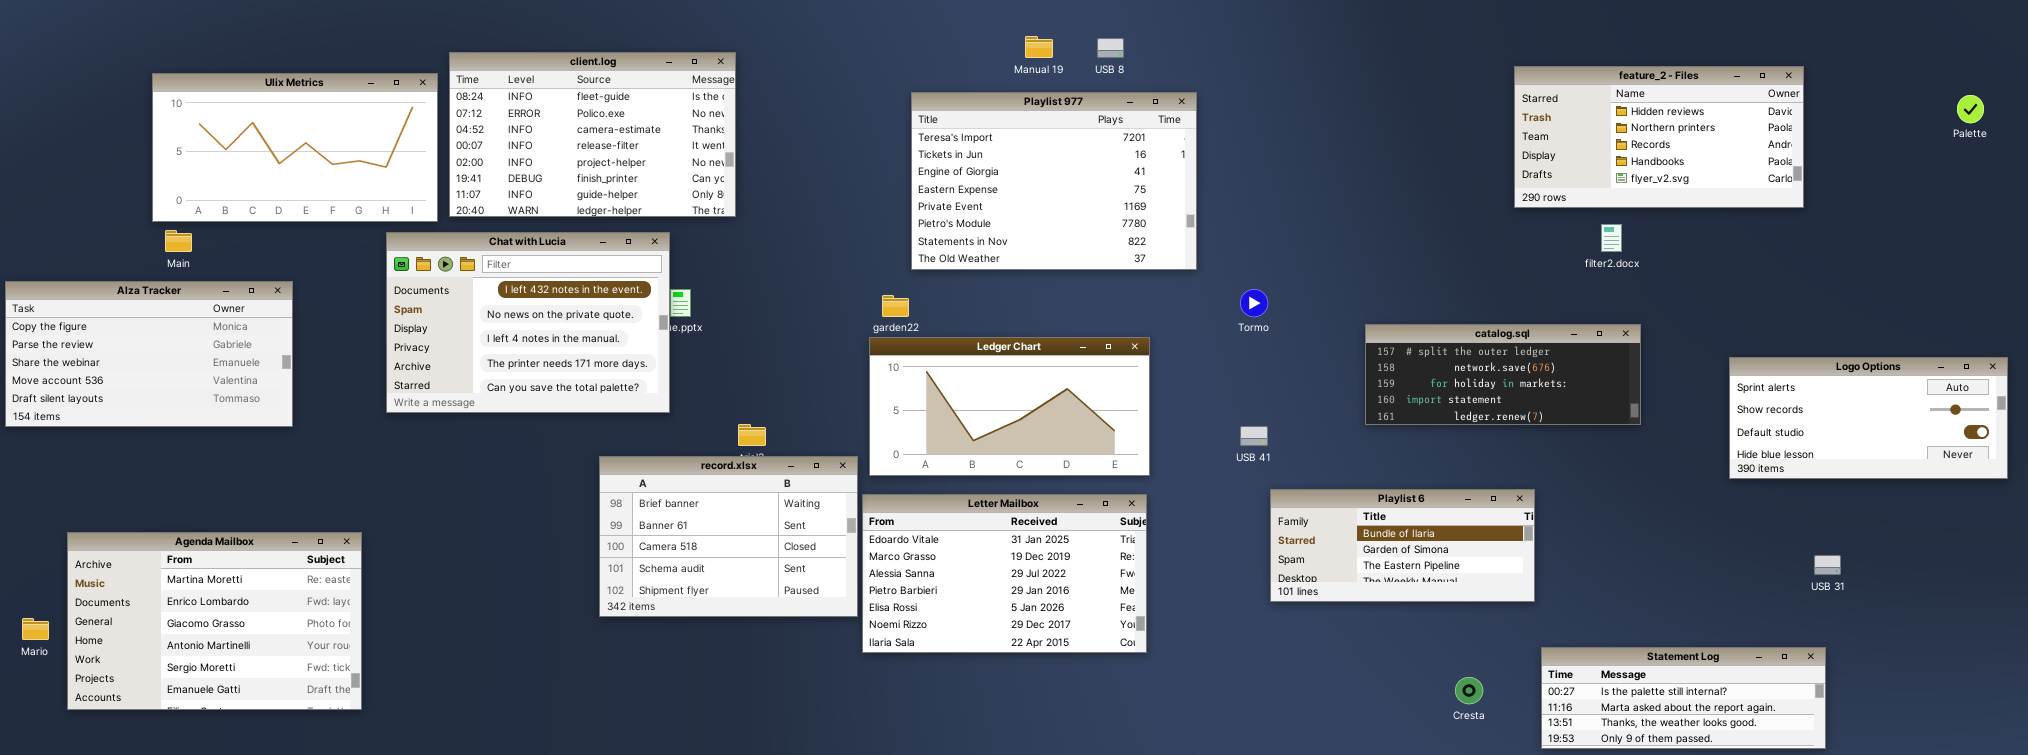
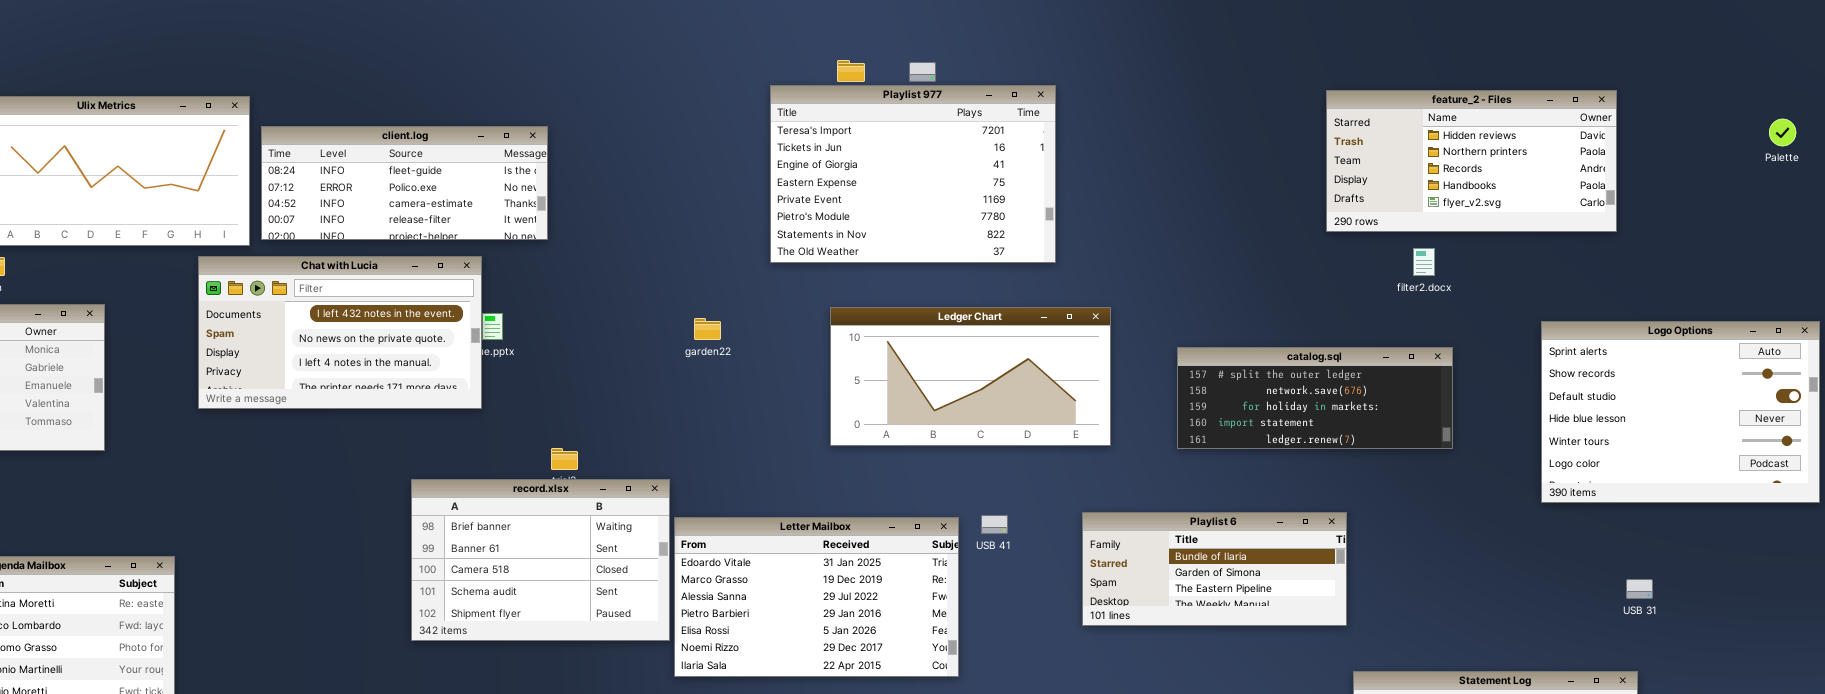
client.log: [449,52,736,217] -> [261,126,548,240], resized
Playlist 977: [911,92,1197,270] -> [770,85,1056,263], moved
Chat with Lucia: [386,232,670,413] -> [198,256,482,409], resized
Ledger Chart: [869,337,1150,476] -> [830,307,1111,446], moved
Logo Options: [1729,357,2008,479] -> [1541,321,1820,503], resized
USB 41: [1240,426,1268,446] -> [981,515,1008,534], moved

